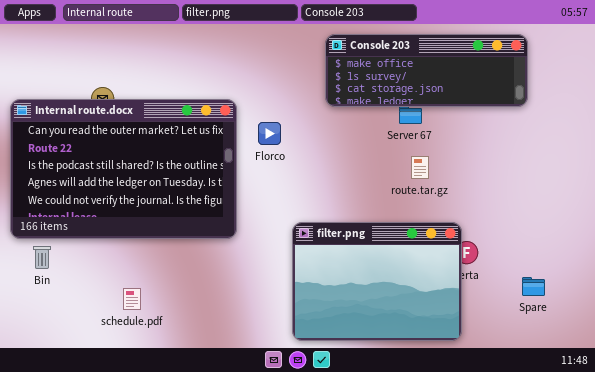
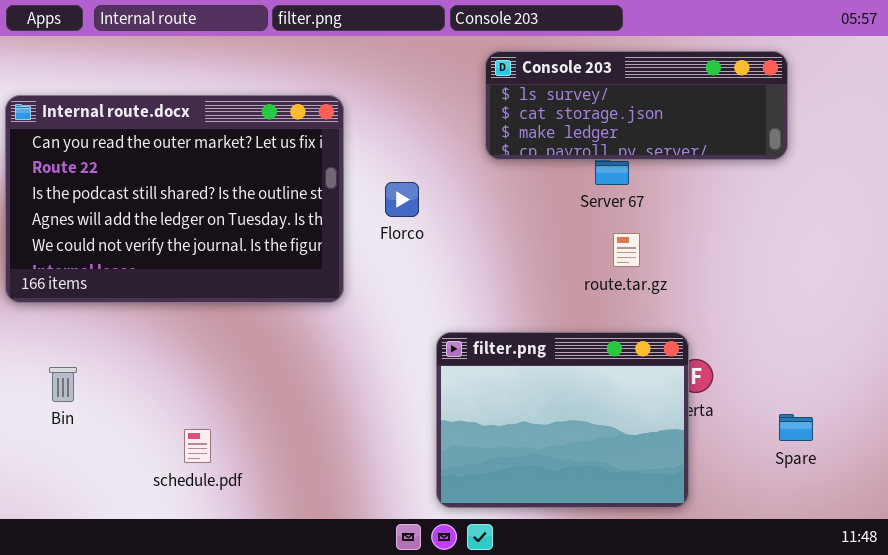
Console 203: [325,34,528,107] -> [485,51,788,160], scrolled down 1 row
Internal route.docx: [10,99,237,239] -> [5,95,344,303], moved

